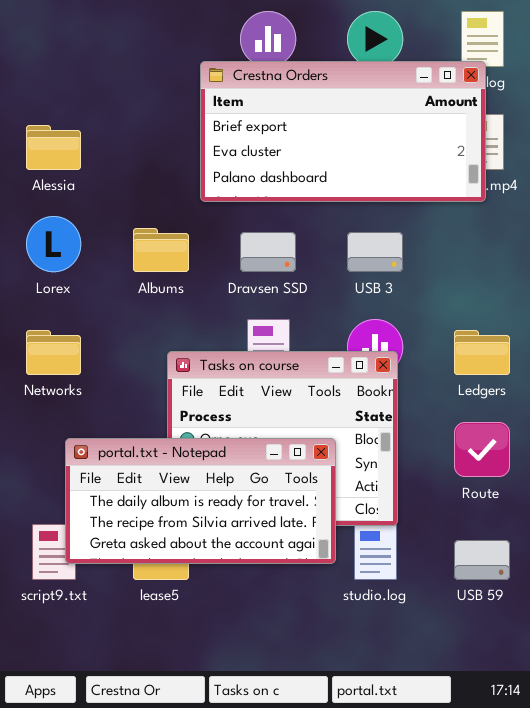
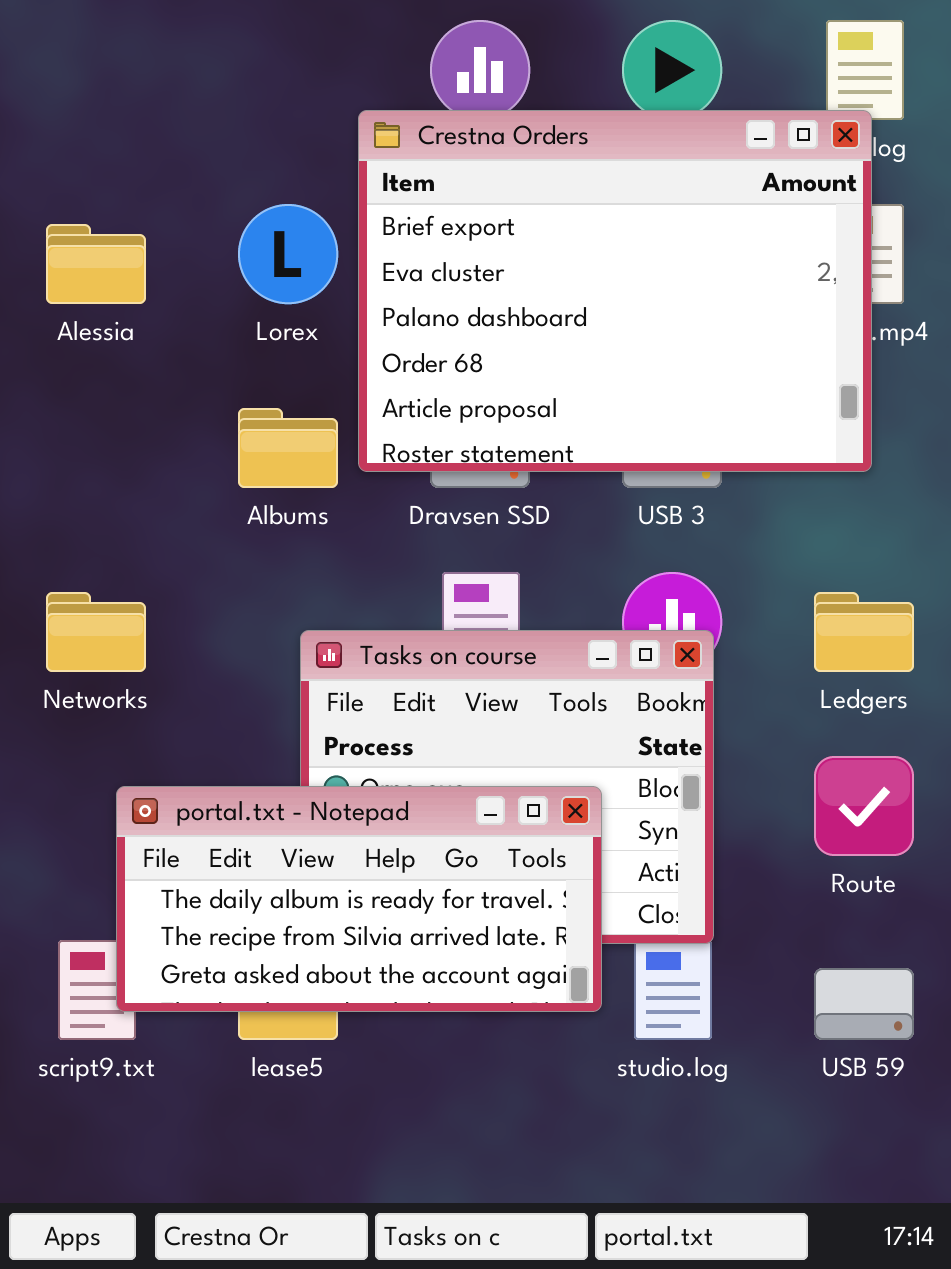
Crestna Orders: [200,61,486,202] -> [358,110,872,472], resized
Lorex: [26,216,81,272] -> [238,204,338,304], moved

